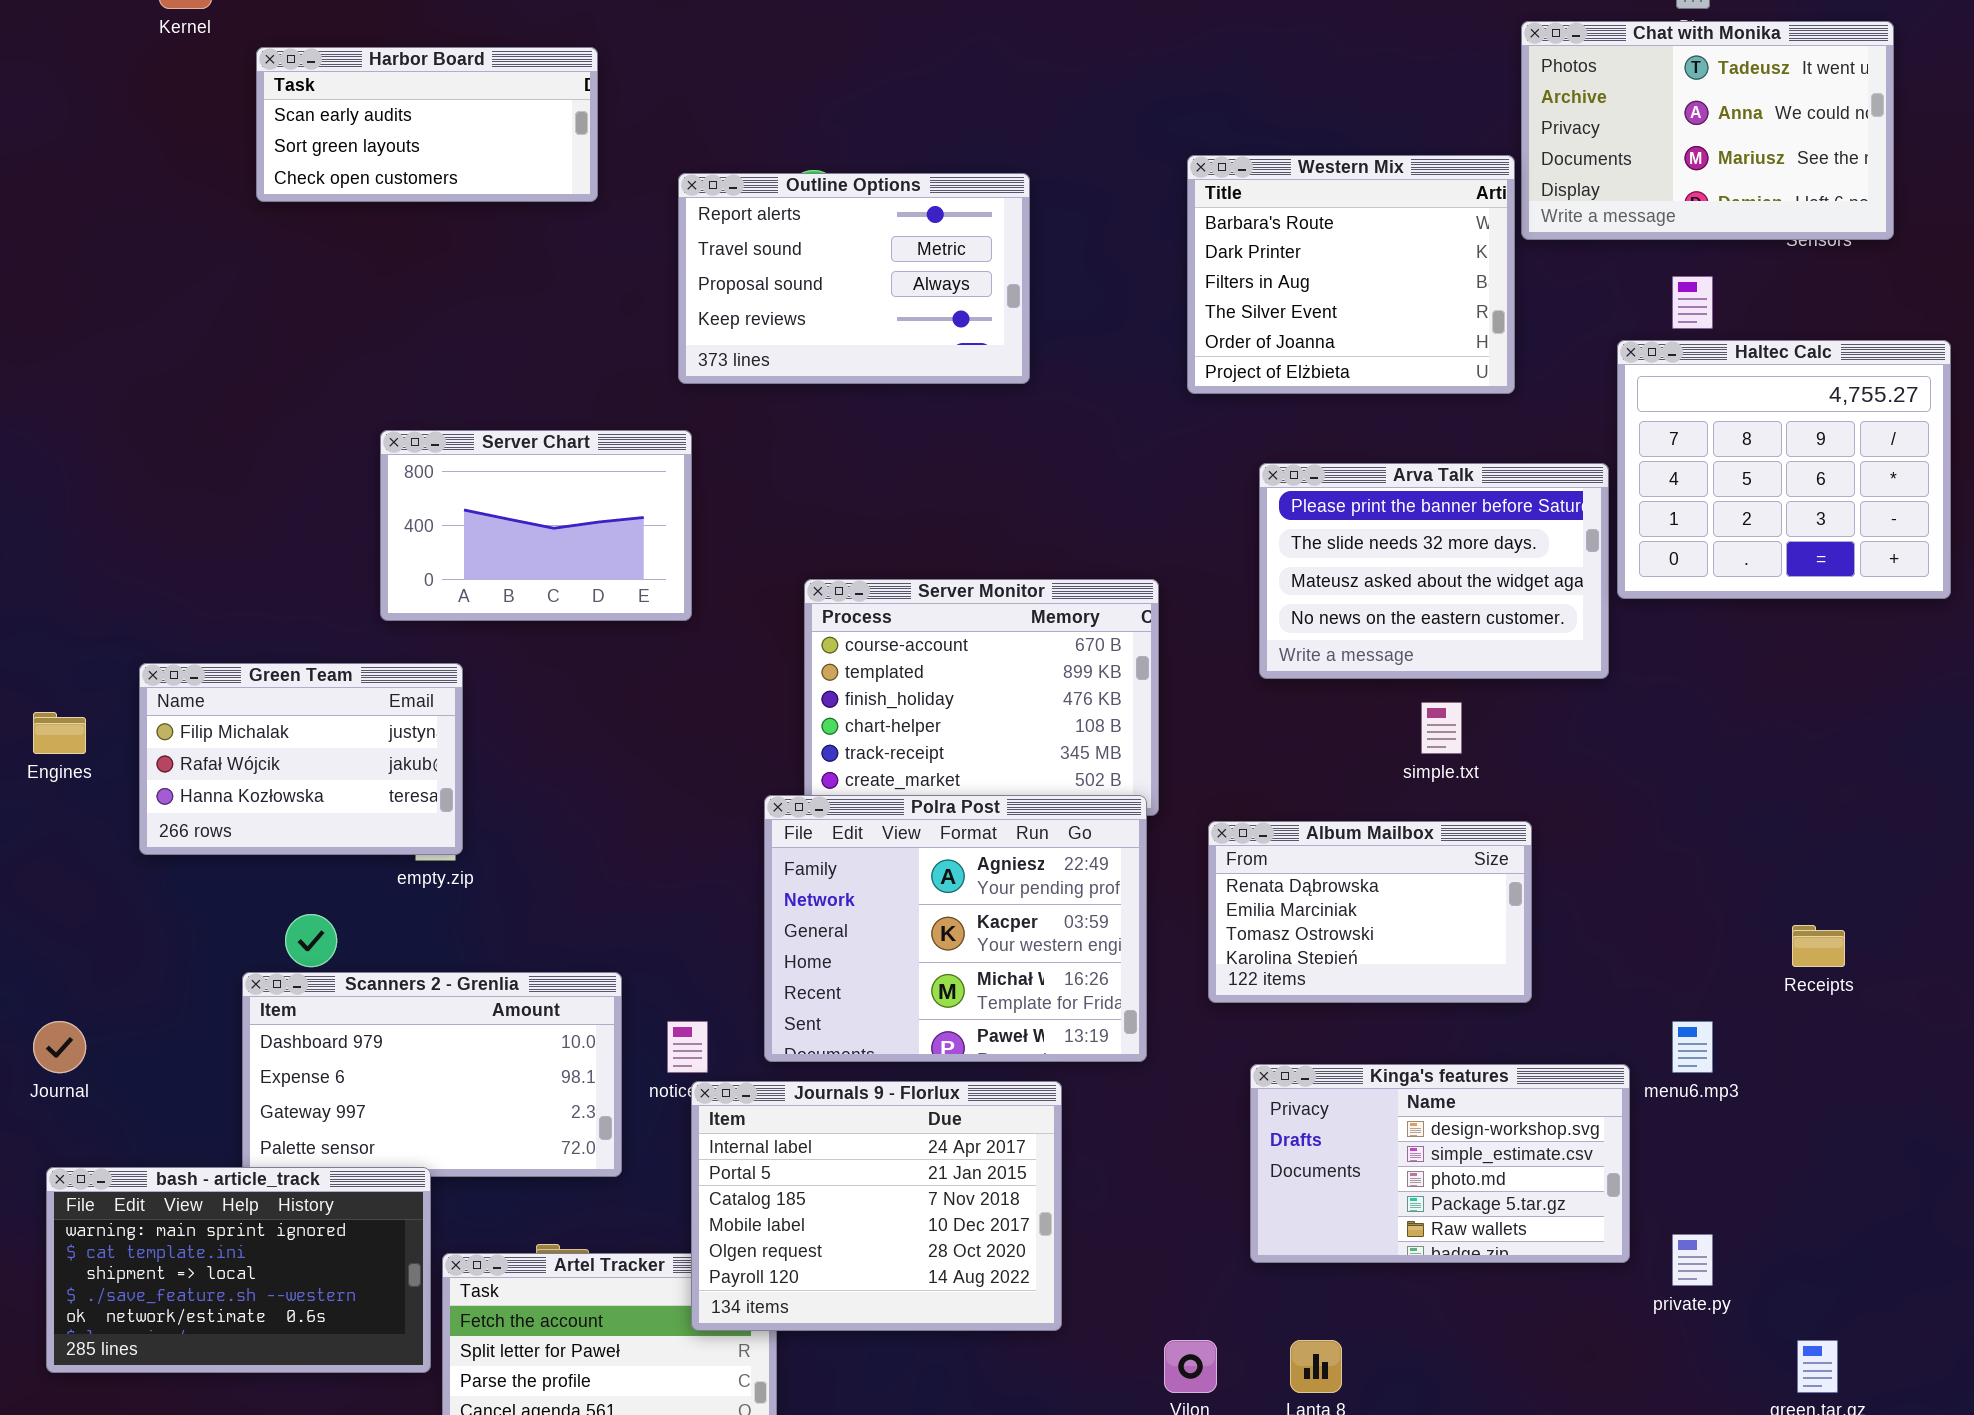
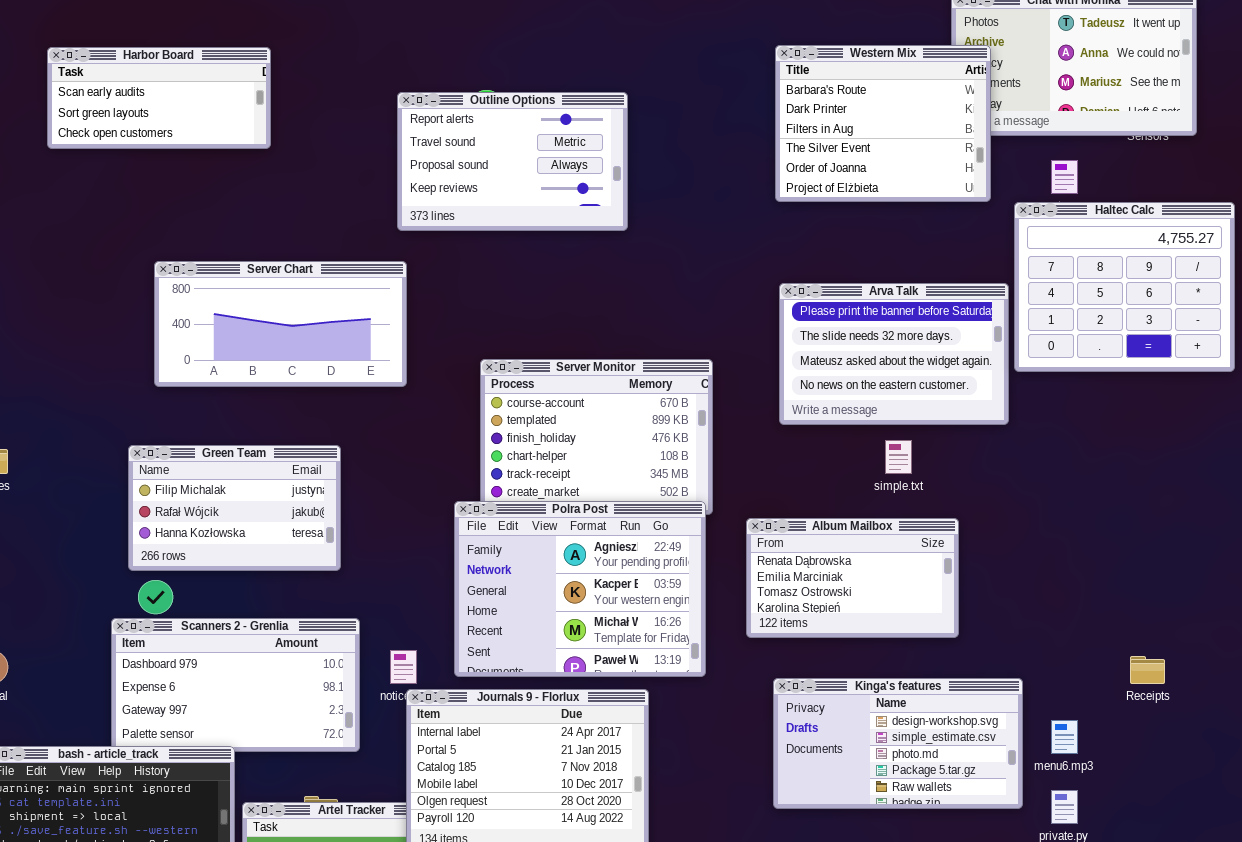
Harbor Board: [256,47,598,202] -> [47,47,271,149], moved
Western Mix: [1187,155,1515,394] -> [775,45,991,202], moved
Server Chart: [380,430,692,621] -> [154,261,407,387], resized
Green Team: [139,663,463,855] -> [128,445,341,571], moved
Receipts: [1792,925,1845,967] -> [1130,656,1165,684], moved
menu6.mp3: [1672,1021,1713,1073] -> [1051,720,1078,754], moved

